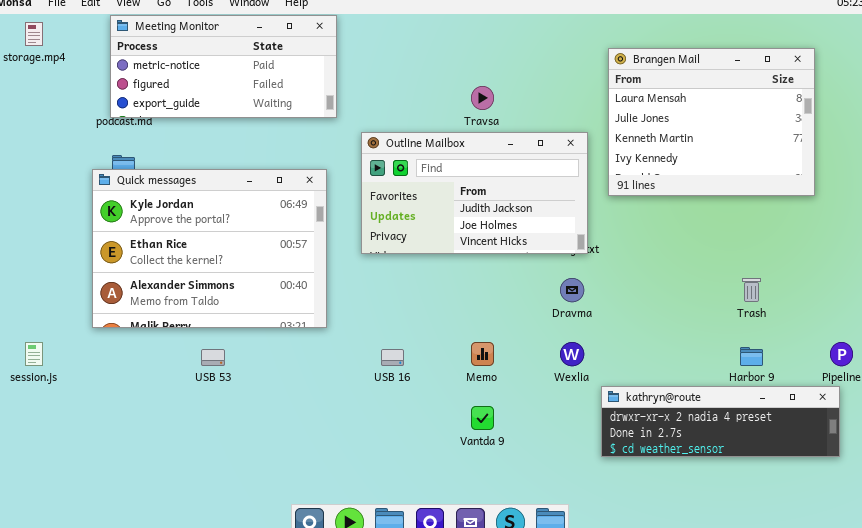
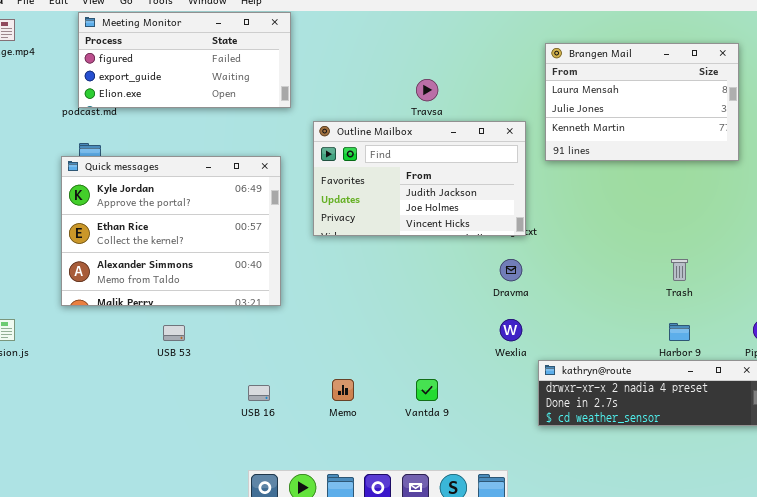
Meeting Monitor: [110,15,337,118] -> [78,12,291,108], scrolled down 1 row
Brangen Mail: [608,48,815,196] -> [545,43,739,161], resized
Memo: [471,342,494,366] -> [332,379,354,401], moved
USB 16: [381,349,404,366] -> [248,385,270,401], moved

